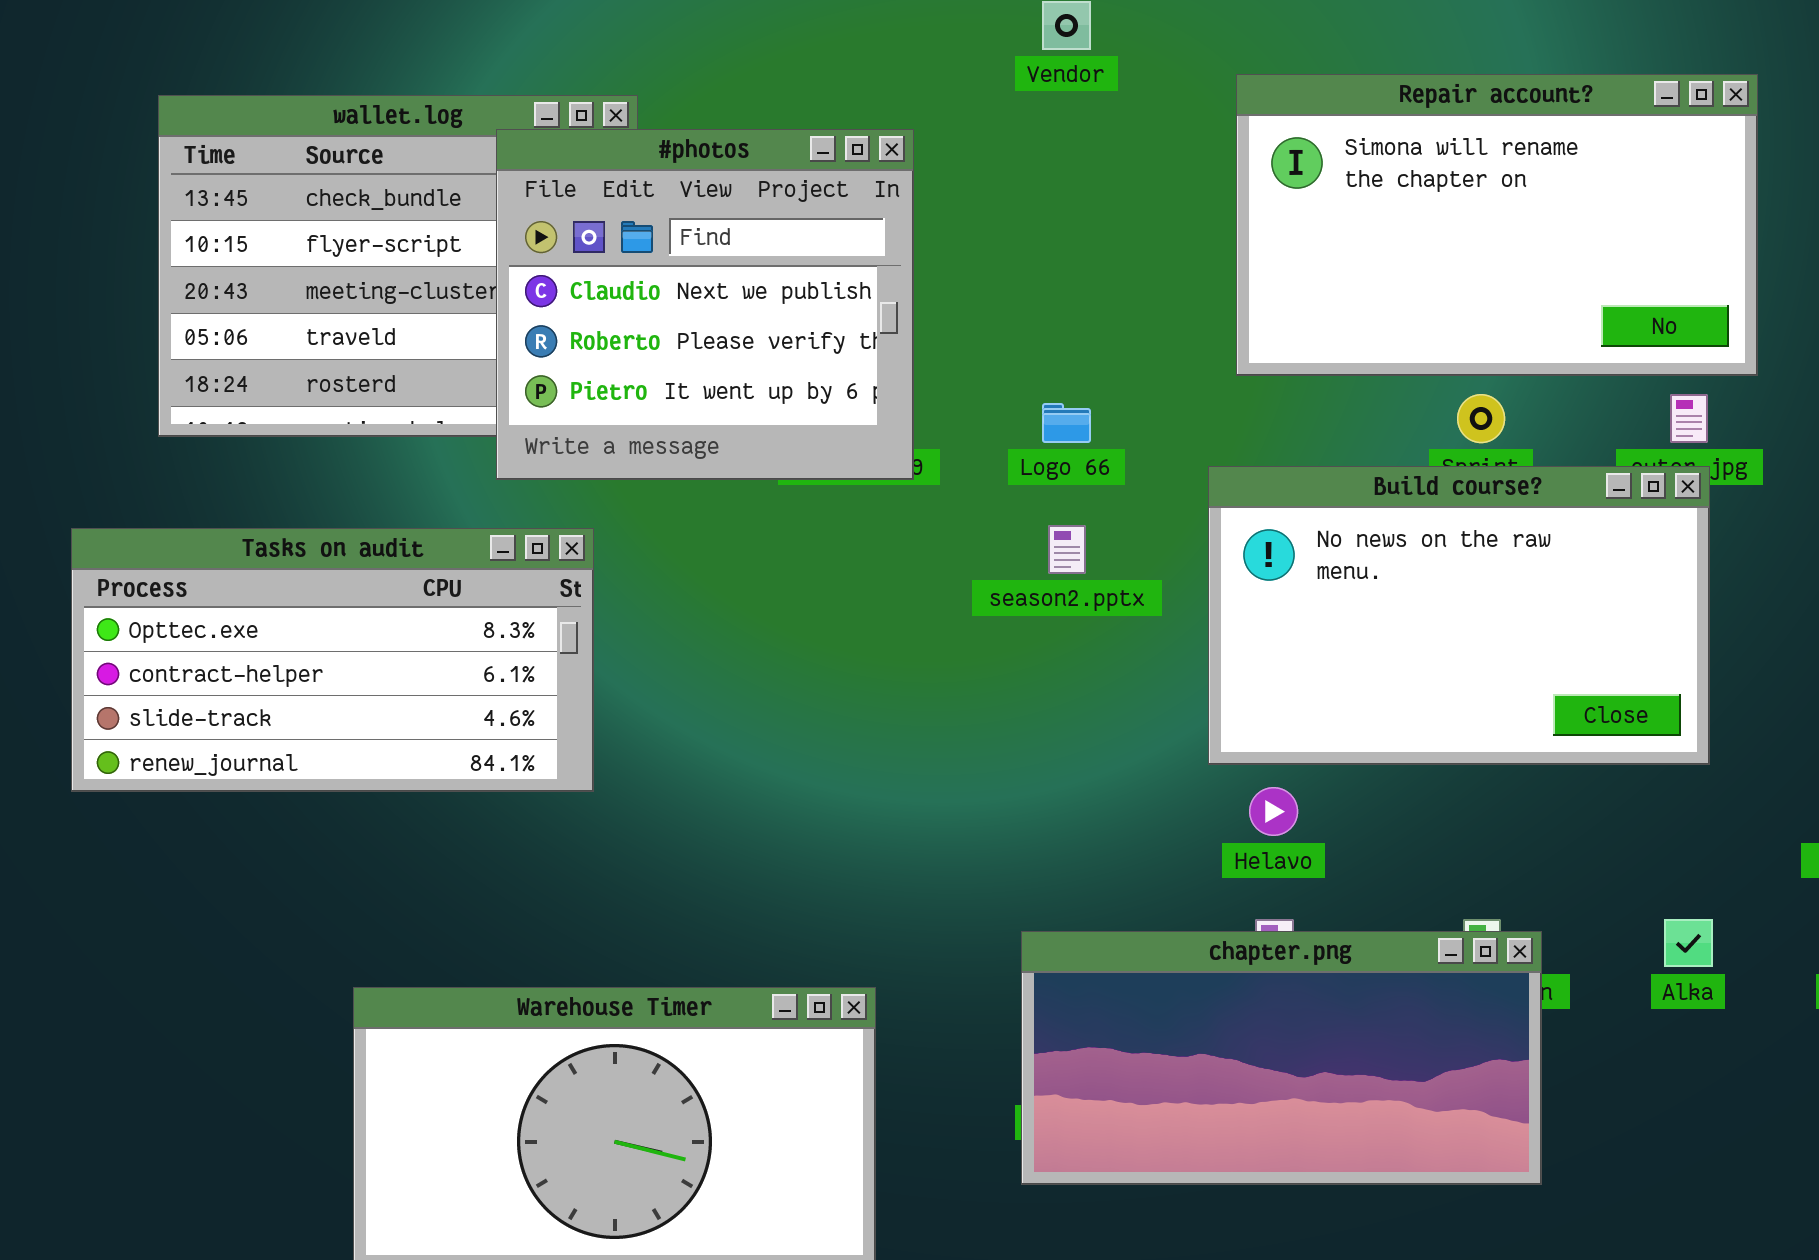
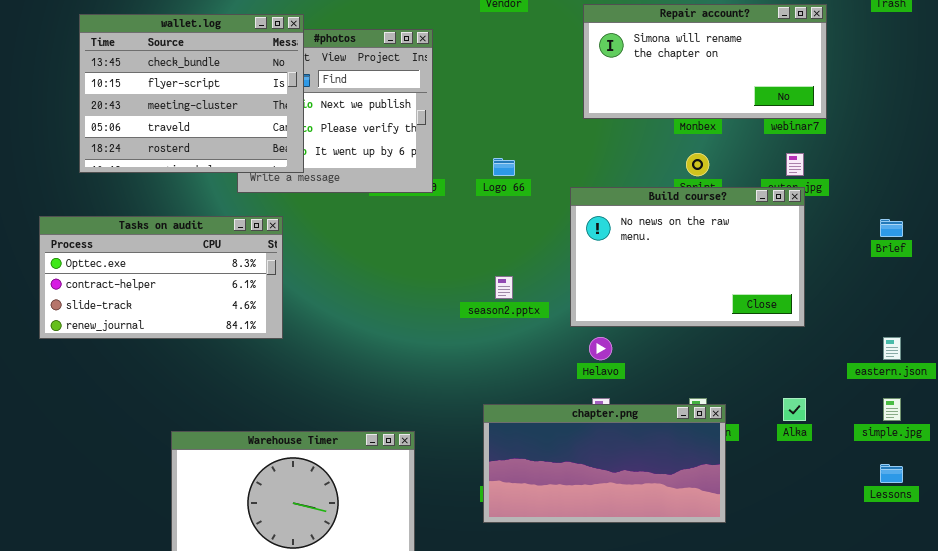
Repair account?: [1236,74,1758,376] -> [583,4,827,119], resized
wallet.log: [158,95,638,437] -> [79,14,304,173], raised
season2.pptx: [1048,525,1086,574] -> [495,276,513,299], moved

